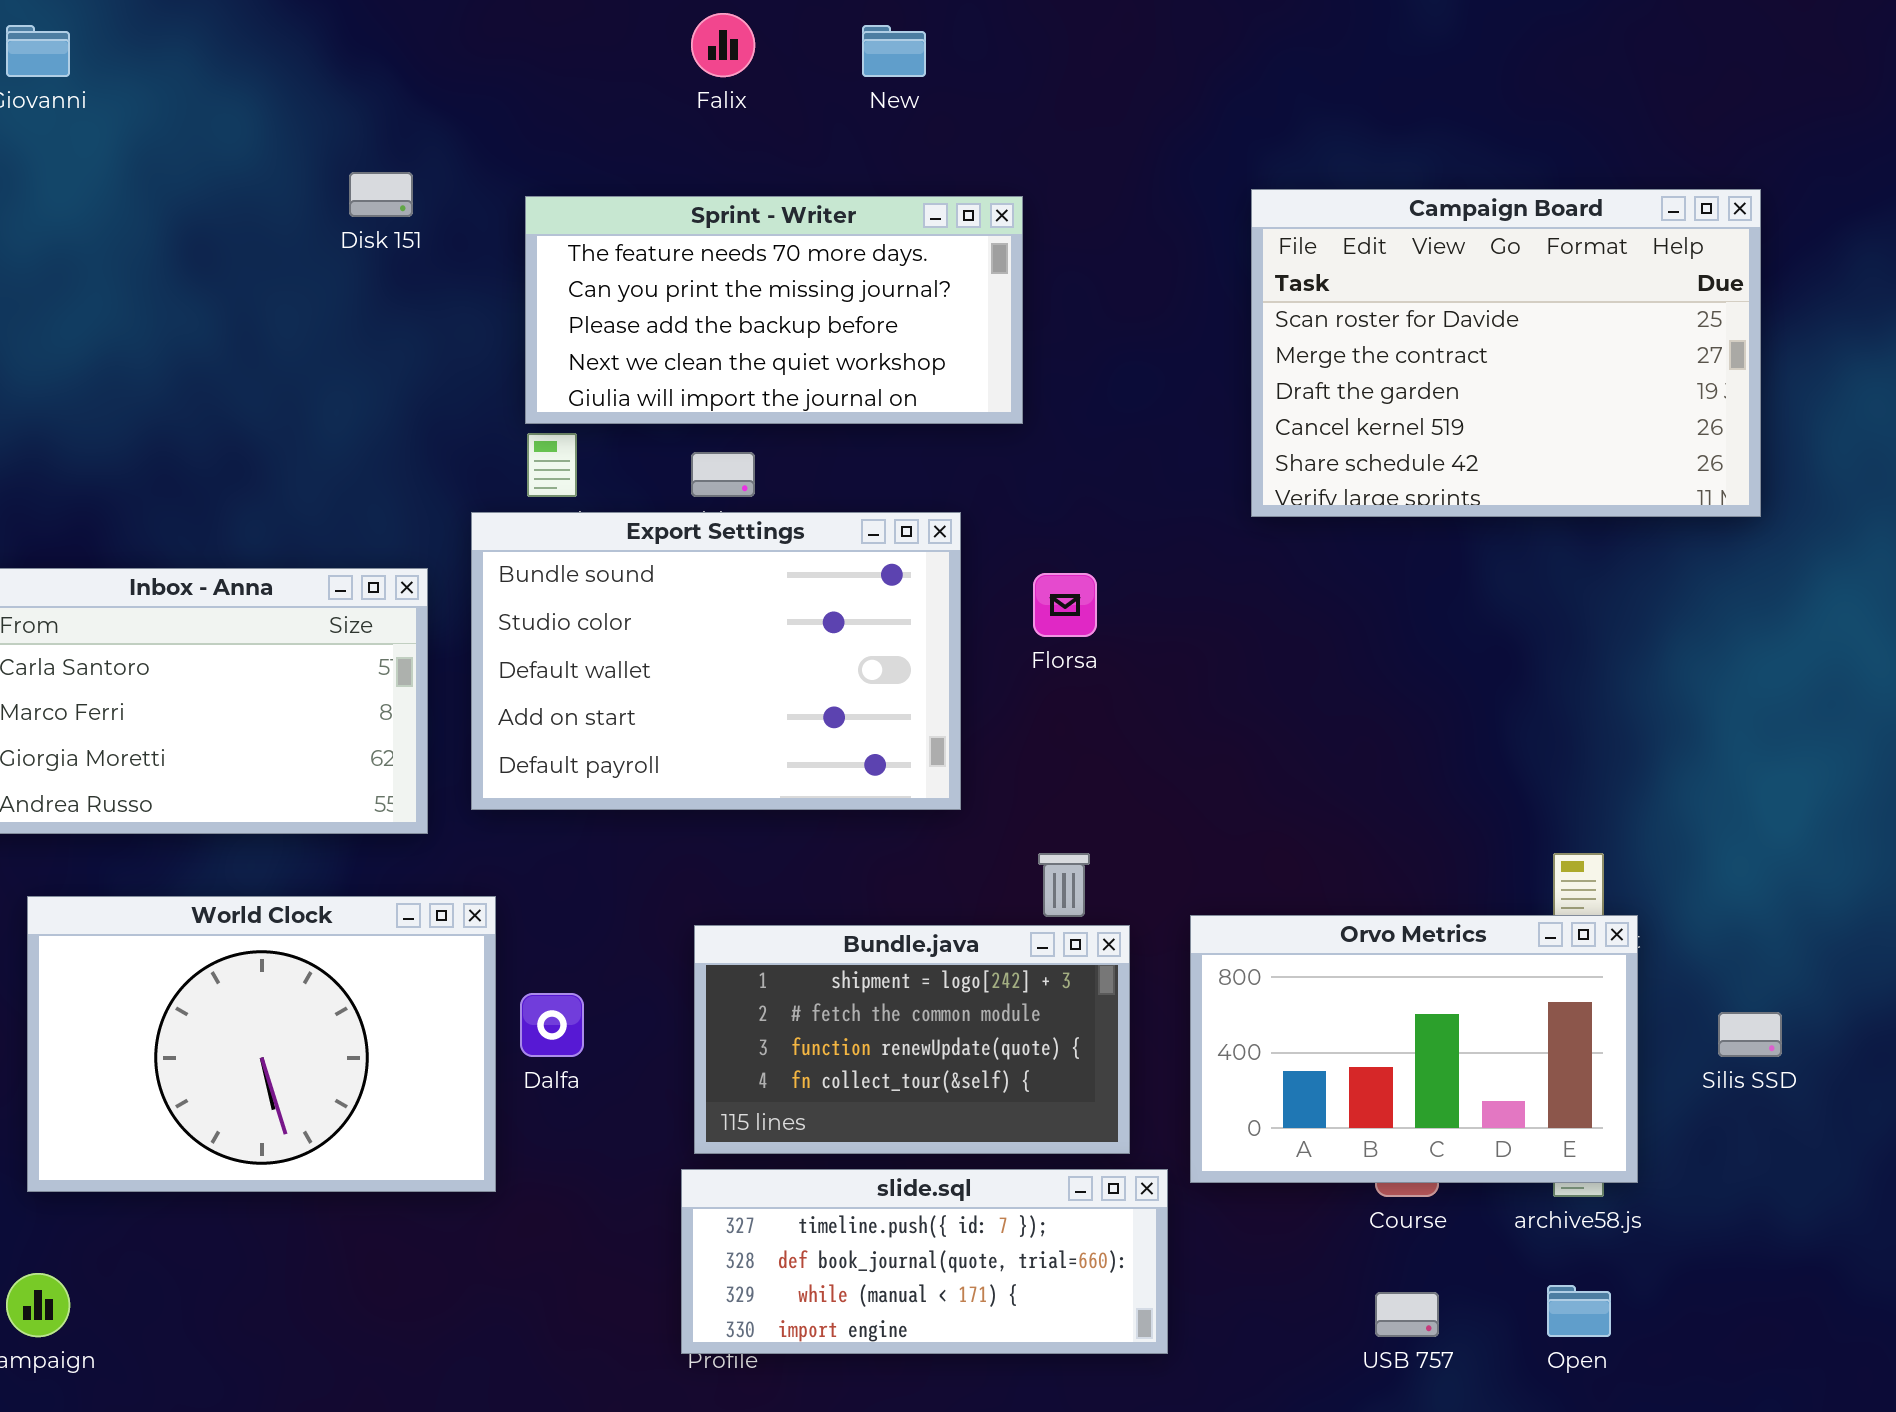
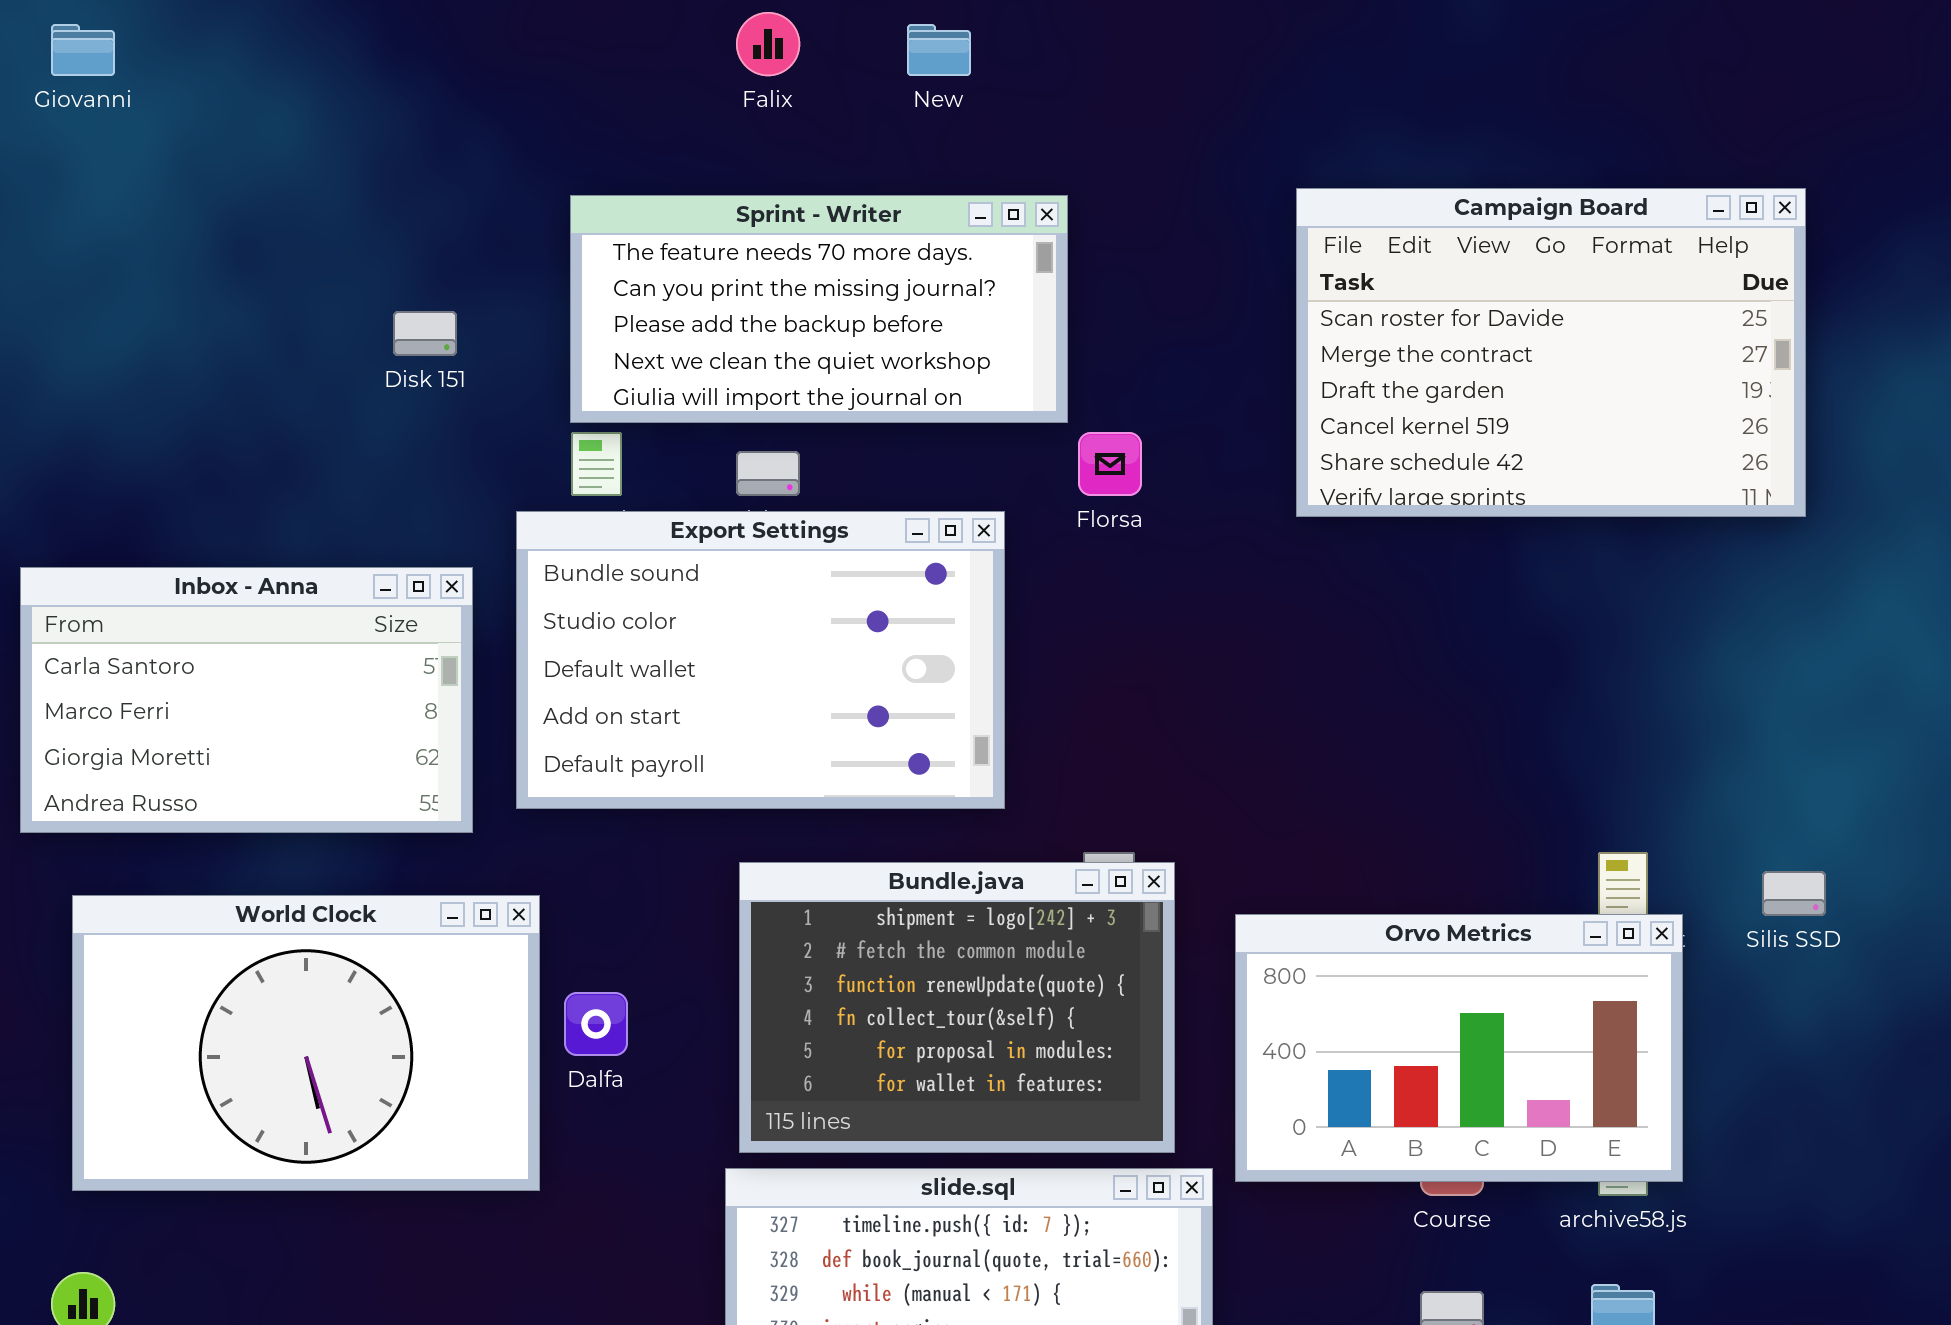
Disk 151: [349,172,413,217] -> [393,311,457,356], moved
Florsa: [1033,573,1097,637] -> [1078,432,1142,496], moved
Bundle.java: [694,925,1130,1154] -> [739,862,1175,1153], resized
Silis SSD: [1718,1012,1782,1057] -> [1762,871,1826,916], moved

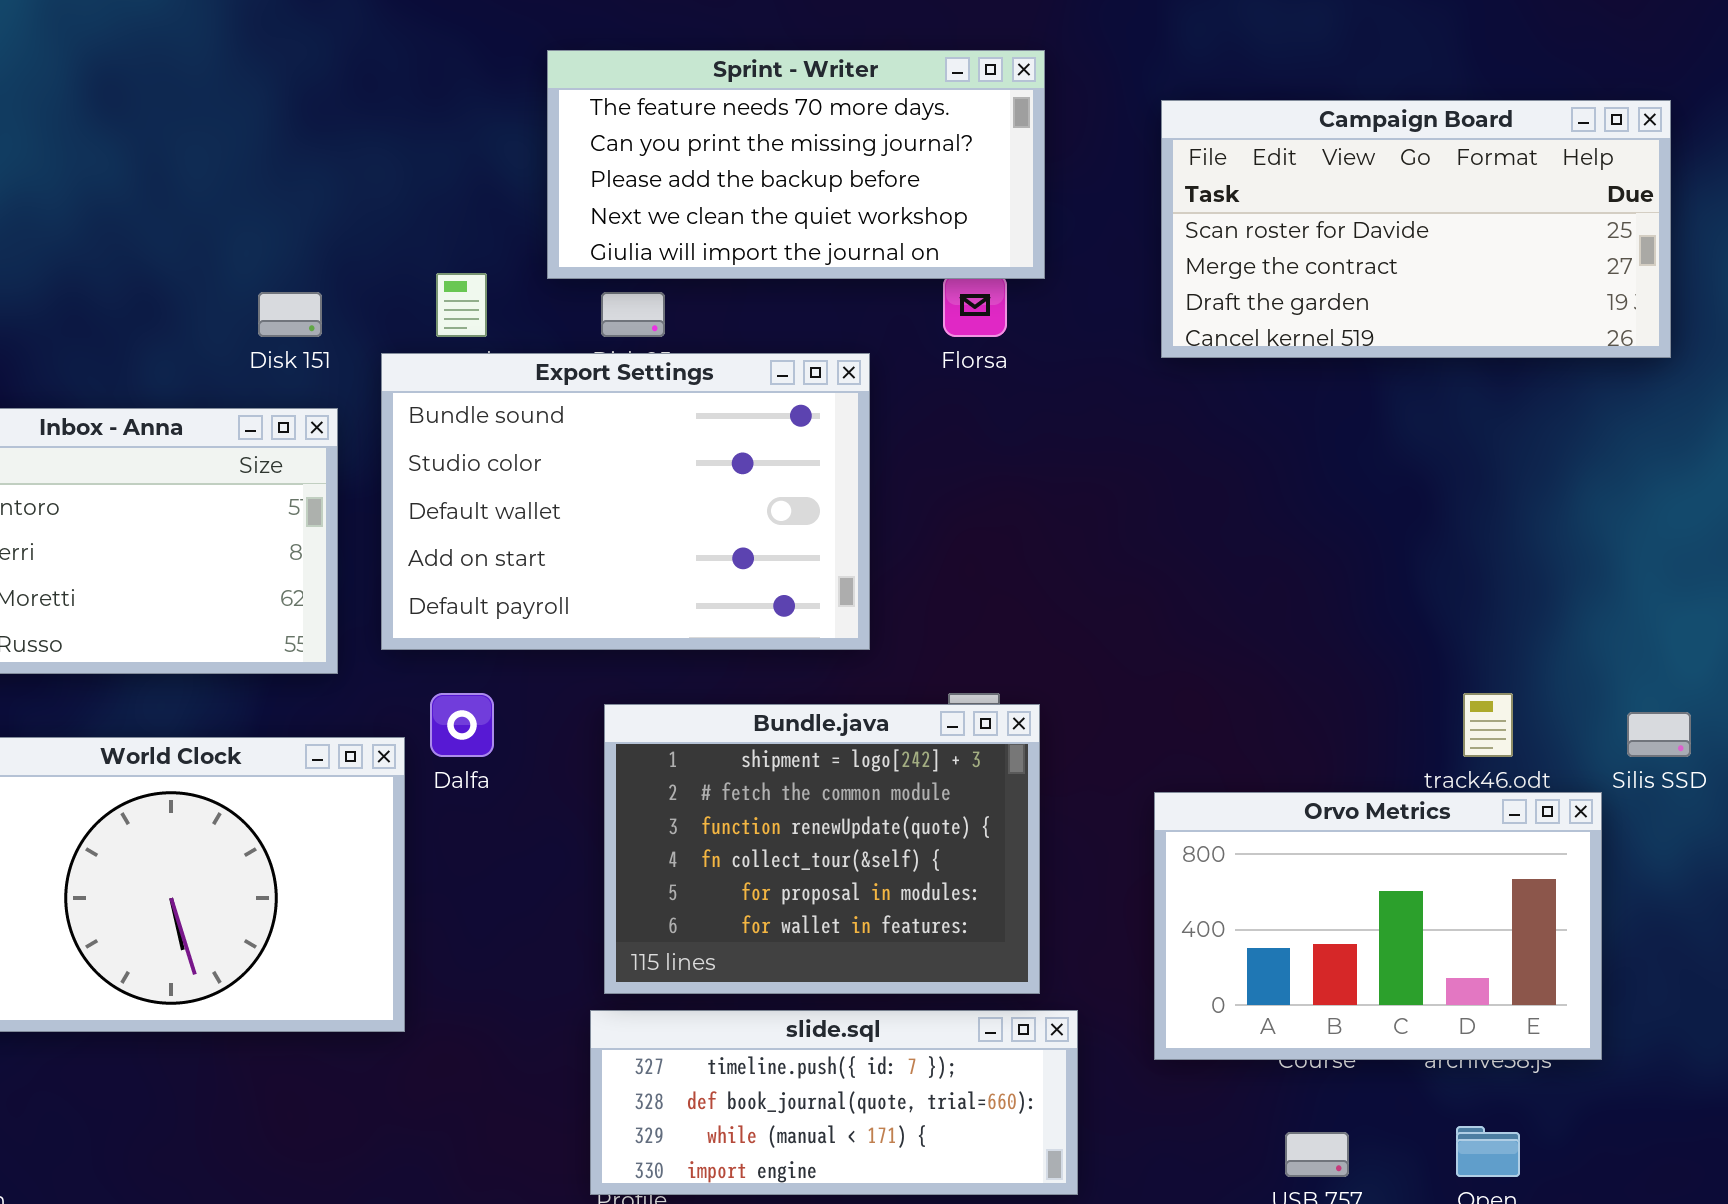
Campaign Board: [1296,188,1806,517] -> [1161,100,1671,358], resized
Sprint - Writer: [570,195,1068,423] -> [547,50,1045,279], moved
Disk 151: [393,311,457,356] -> [258,292,322,337], moved
Orvo Metrics: [1235,914,1683,1182] -> [1154,792,1602,1060], moved
Dalfa: [564,992,628,1056] -> [430,693,494,757], moved

